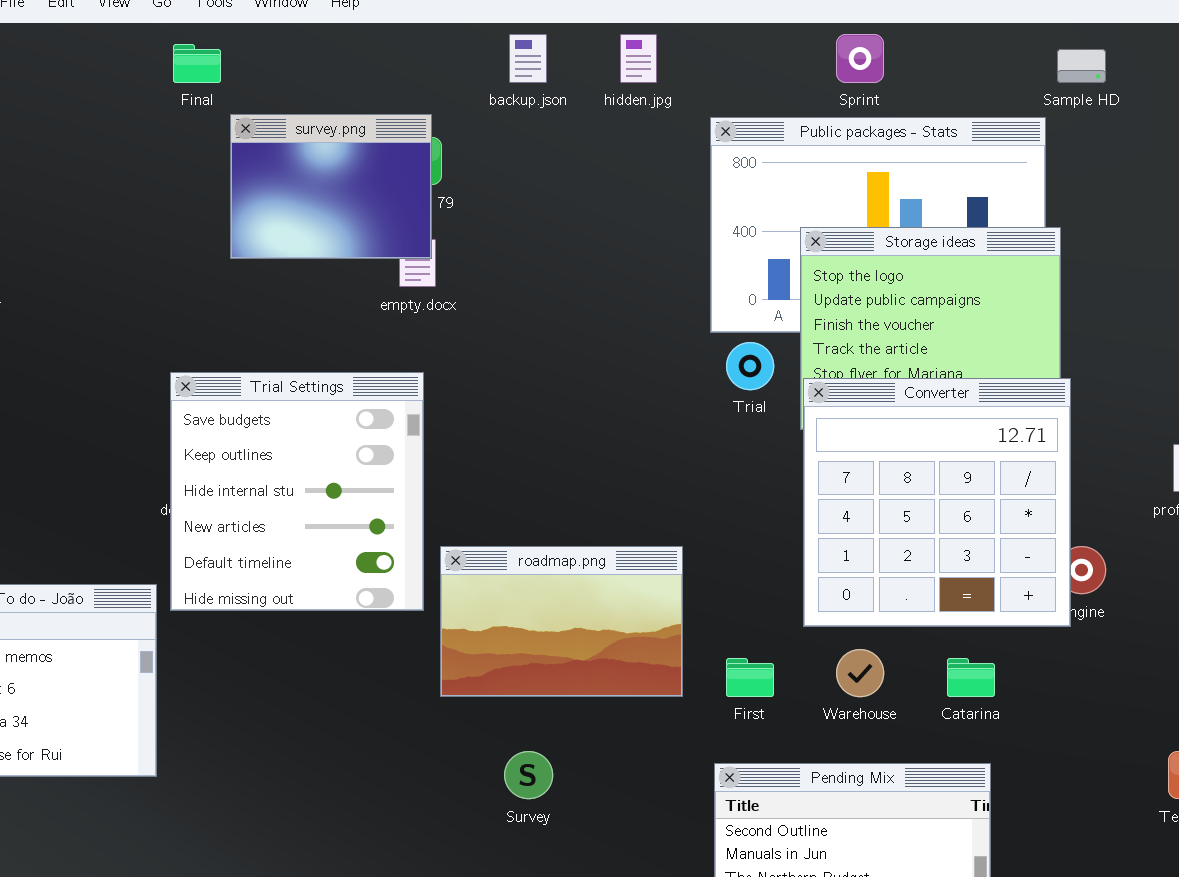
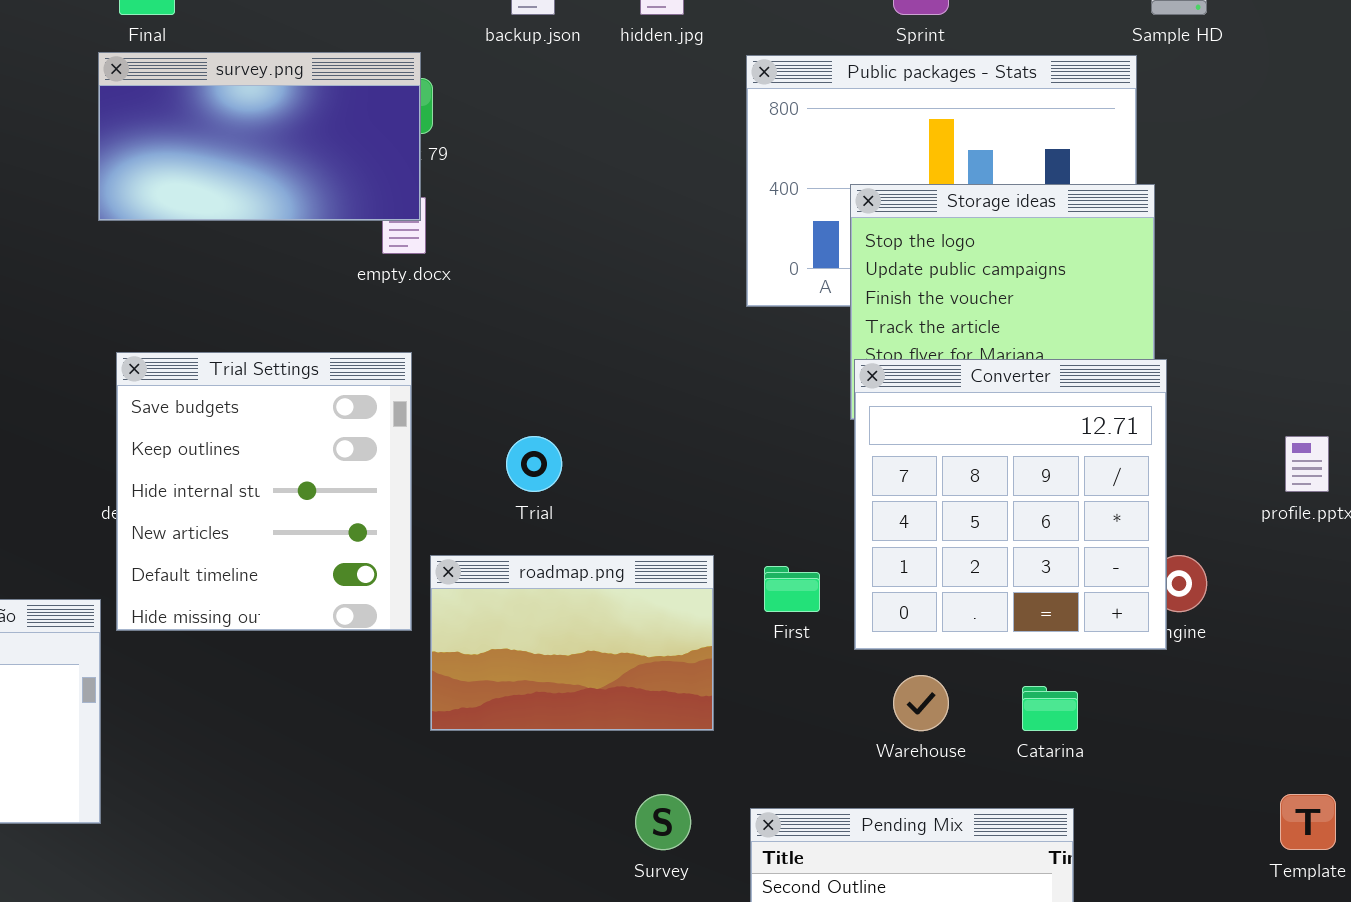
survey.png: [230,114,432,259] -> [98,52,421,221], resized
Trial: [726,342,774,390] -> [506,436,562,492], moved
First: [726,658,774,697] -> [764,566,820,612], moved
Survey: [504,751,553,799] -> [635,794,691,850], moved

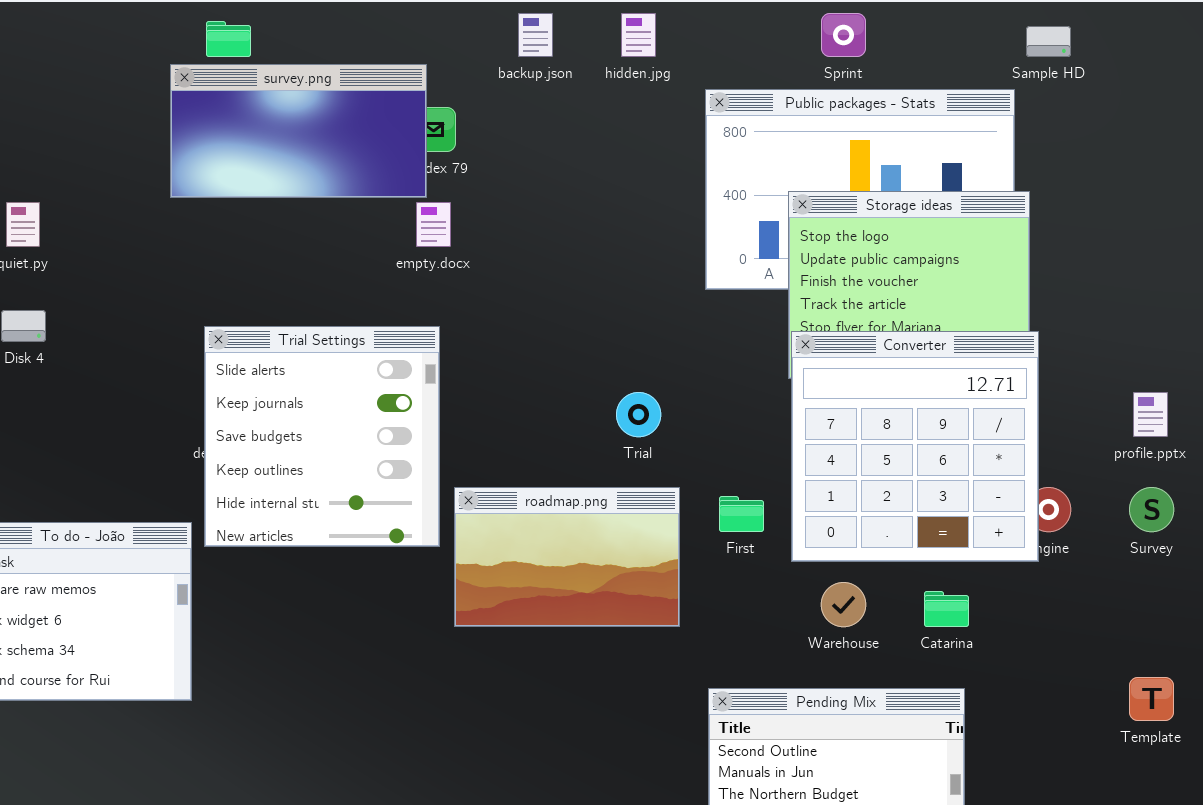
survey.png: [98,52,421,221] -> [170,64,427,198], moved
Trial Settings: [116,352,412,631] -> [204,326,440,547], scrolled up 2 rows
Trial: [506,436,562,492] -> [616,392,661,437], moved
Survey: [635,794,691,850] -> [1129,487,1174,532], moved

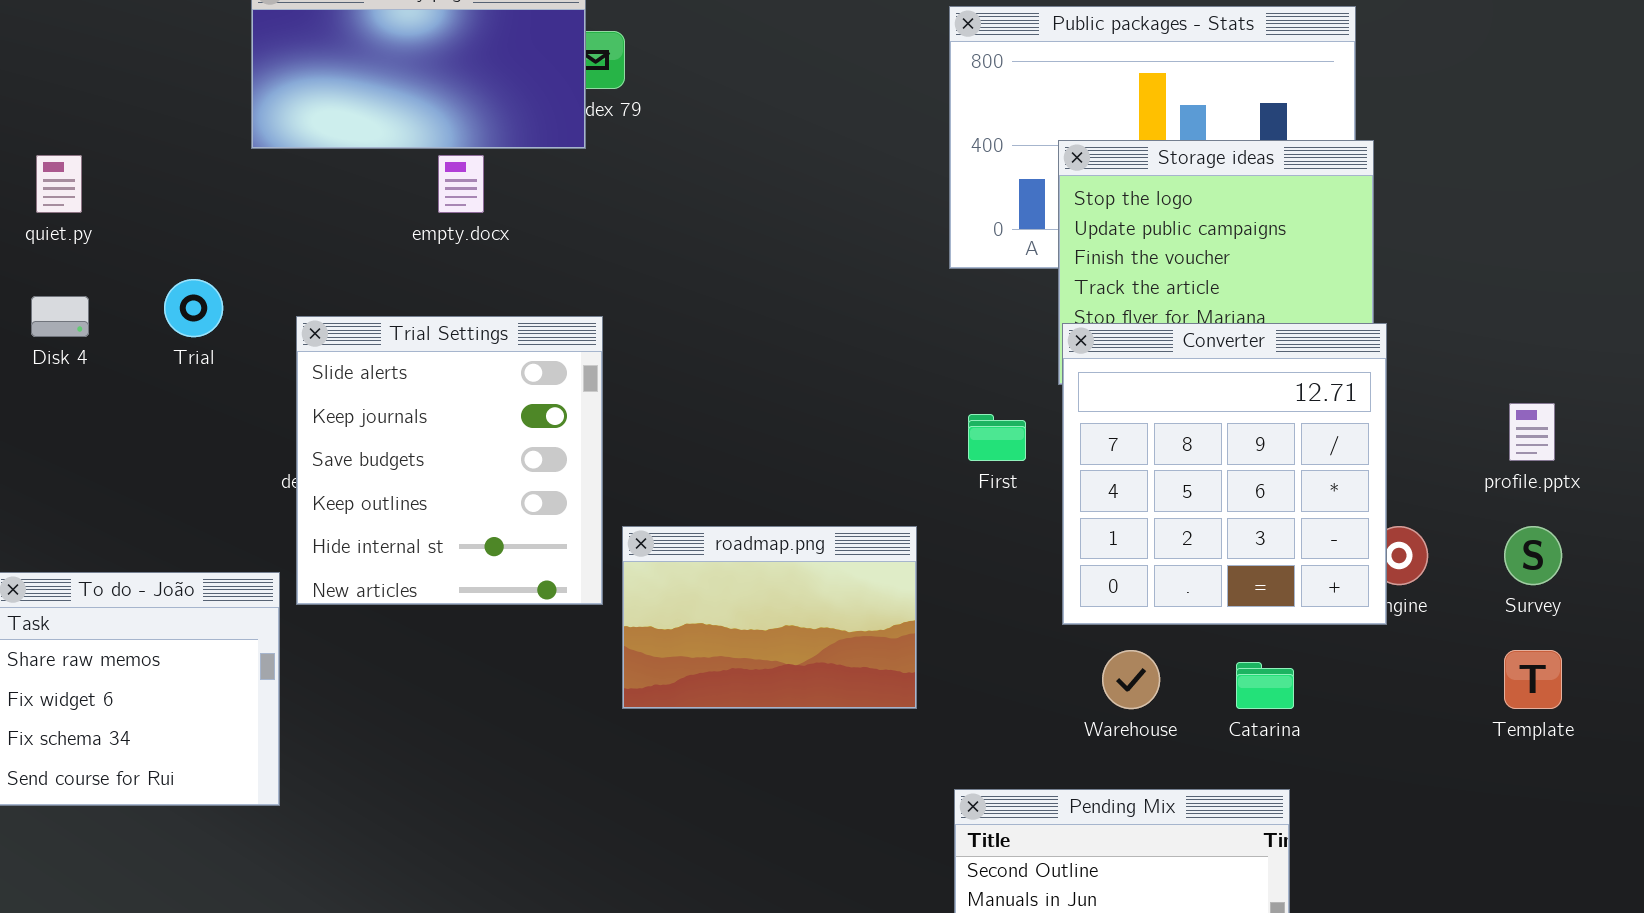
empty.docx: [416,202,451,247] -> [438,155,484,213], moved
Trial: [616,392,661,437] -> [164,279,223,337], moved
First: [719,496,764,532] -> [968,414,1026,461], moved
Template: [1129,677,1174,721] -> [1504,650,1562,709], moved

